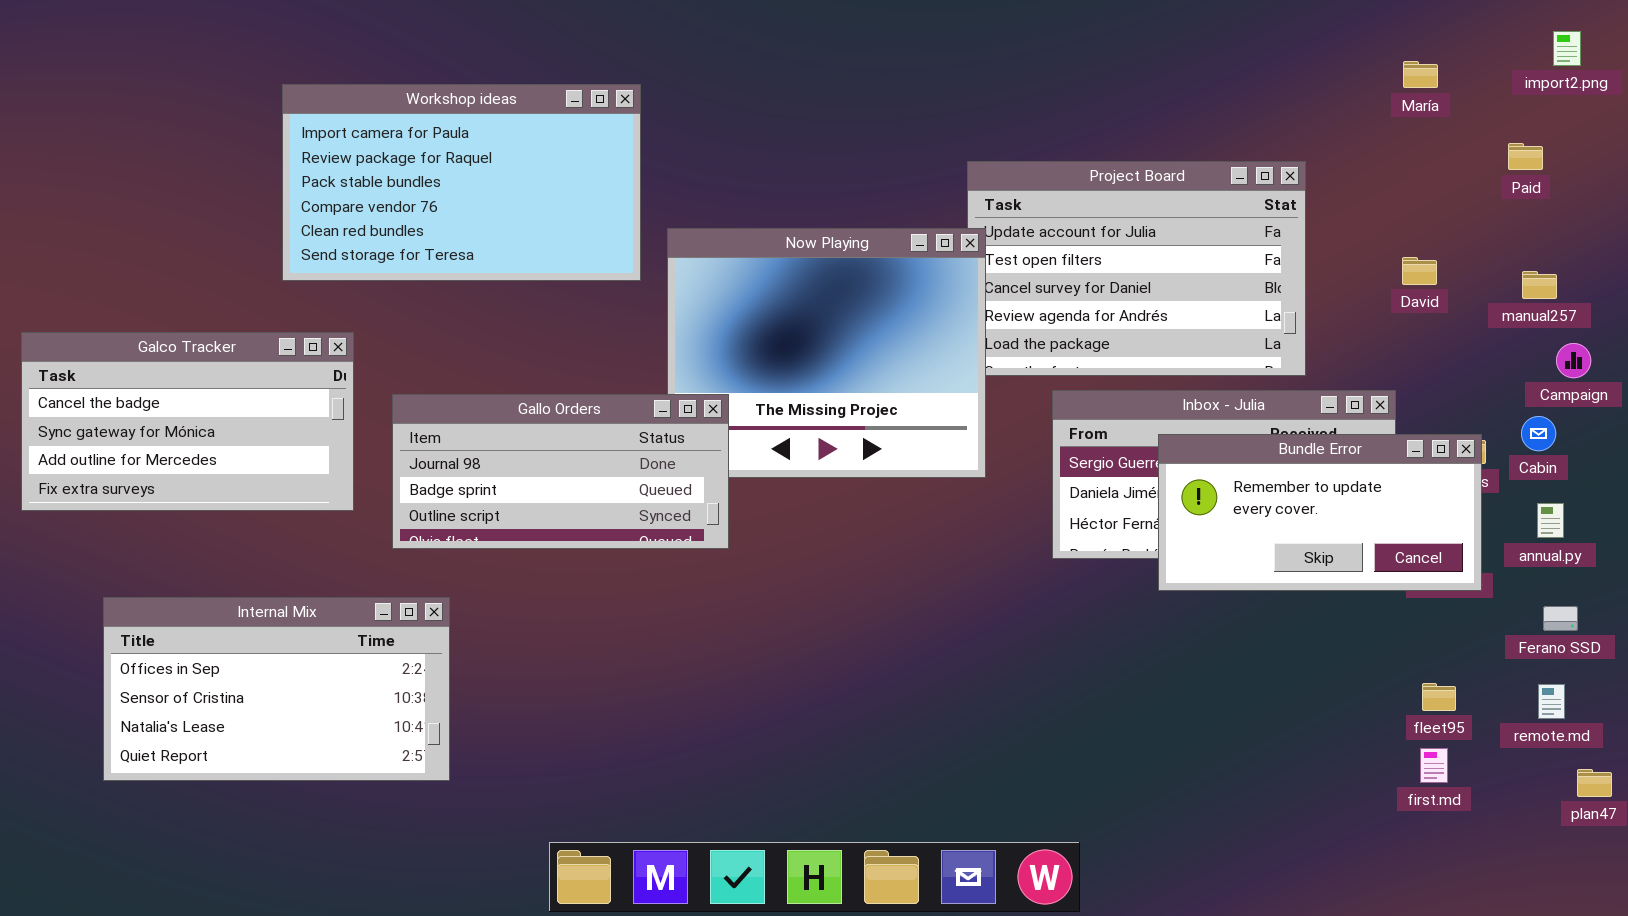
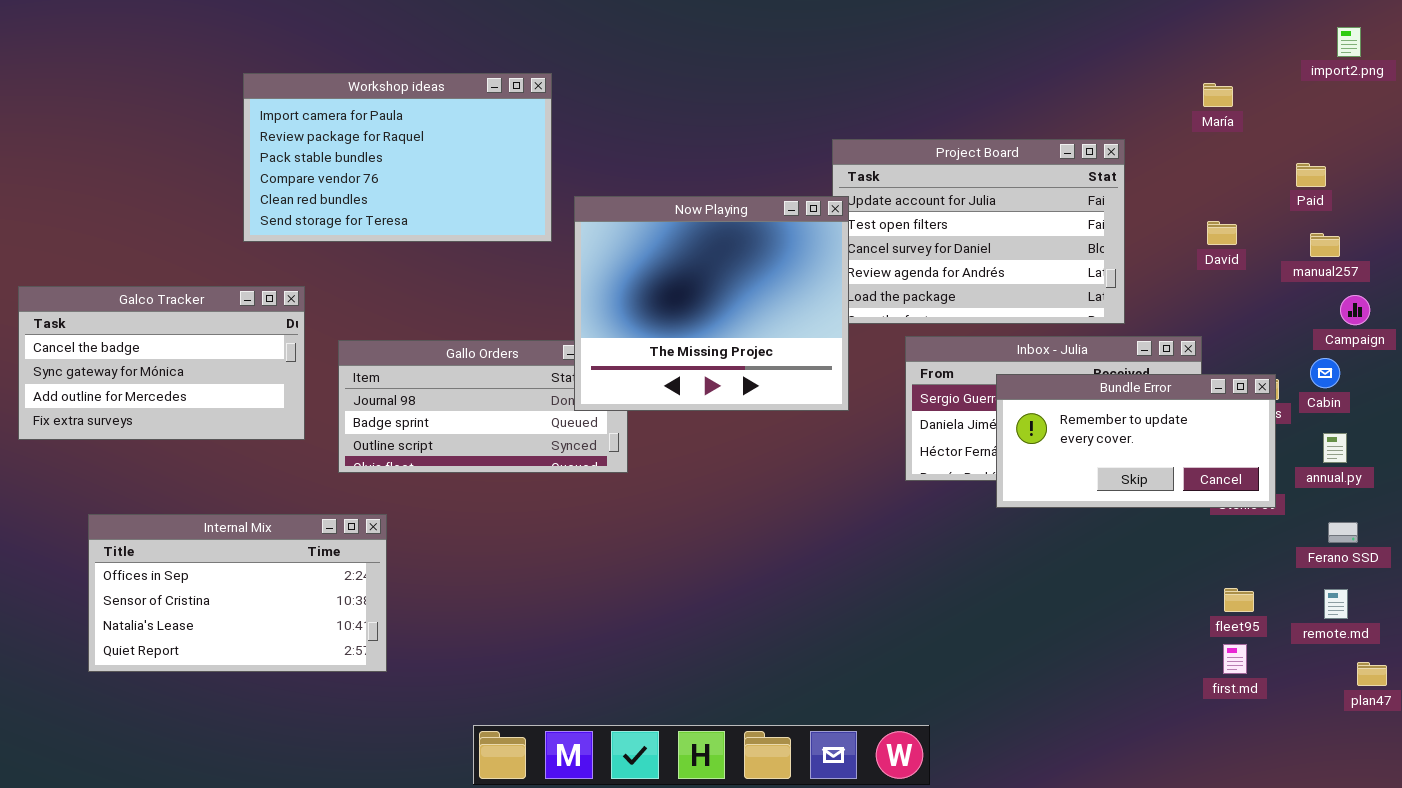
María: [1403,61,1438,88] -> [1203,83,1233,107], moved
Paid: [1508,143,1543,170] -> [1296,163,1326,187], moved
Now Playing: [667,228,986,478] -> [574,196,849,411], raised

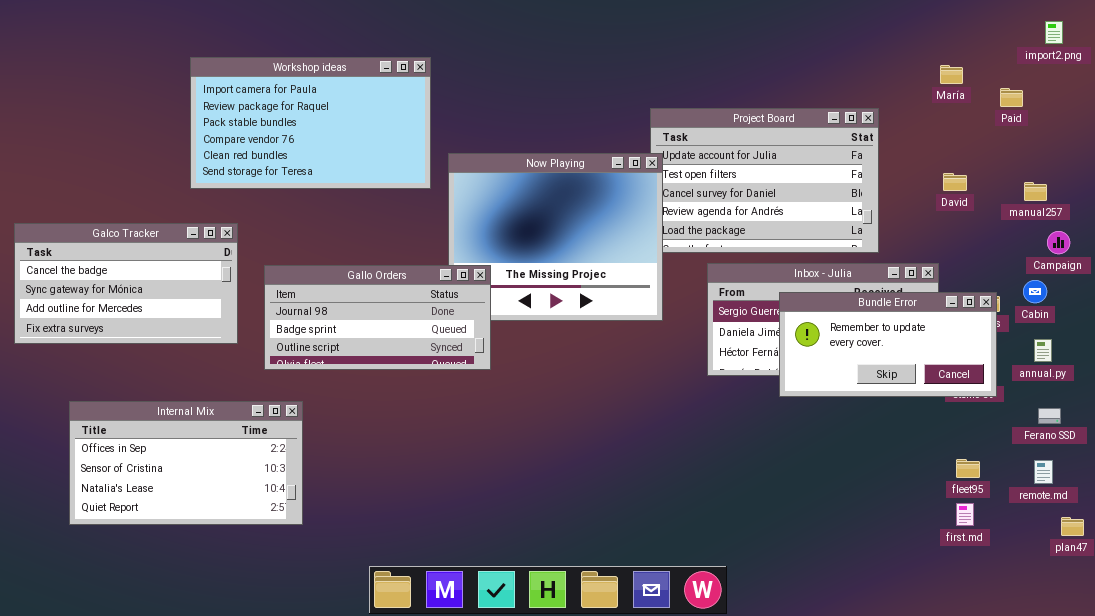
Paid: [1296,163,1326,187] -> [1000,88,1023,107], moved
Gallo Orders: [338,340,628,473] -> [264,265,491,370], raised

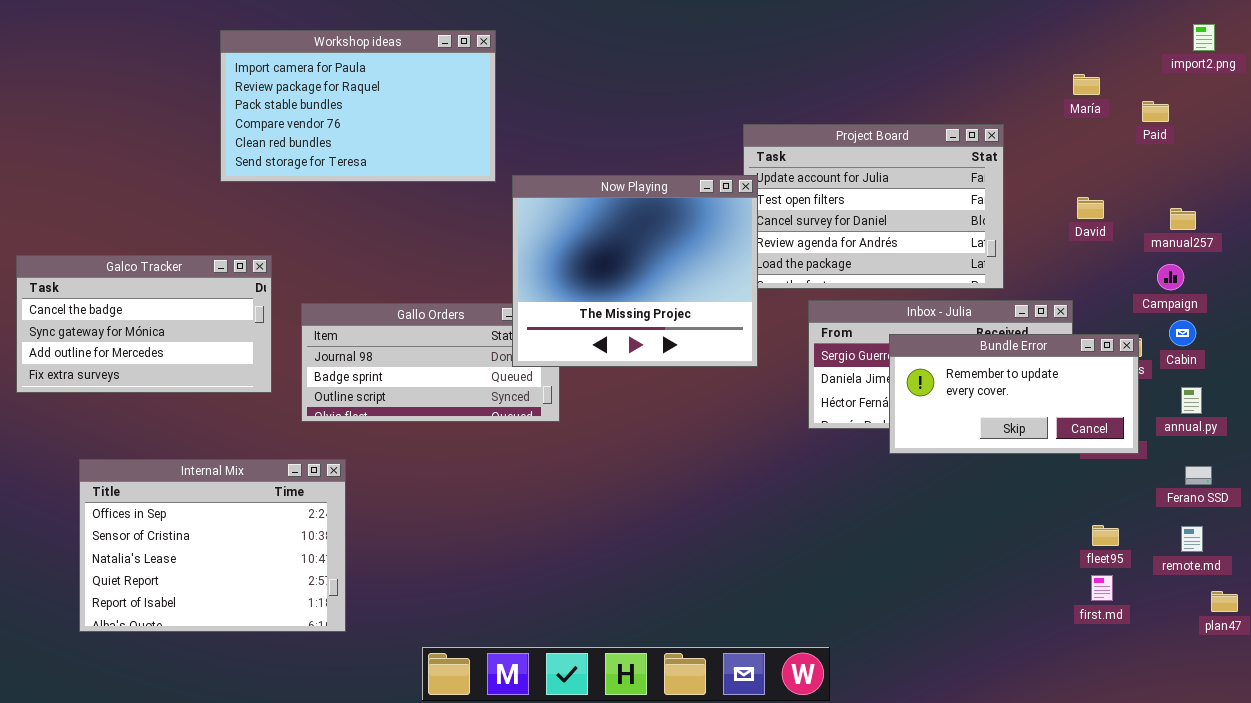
Workshop ideas: [190,57,431,189] -> [220,30,496,182], moved
Now Playing: [448,153,663,321] -> [512,175,758,367], raised
Campaign: [1047,231,1070,254] -> [1157,264,1184,290], moved
Internal Mix: [69,401,303,525] -> [79,459,346,632], resized

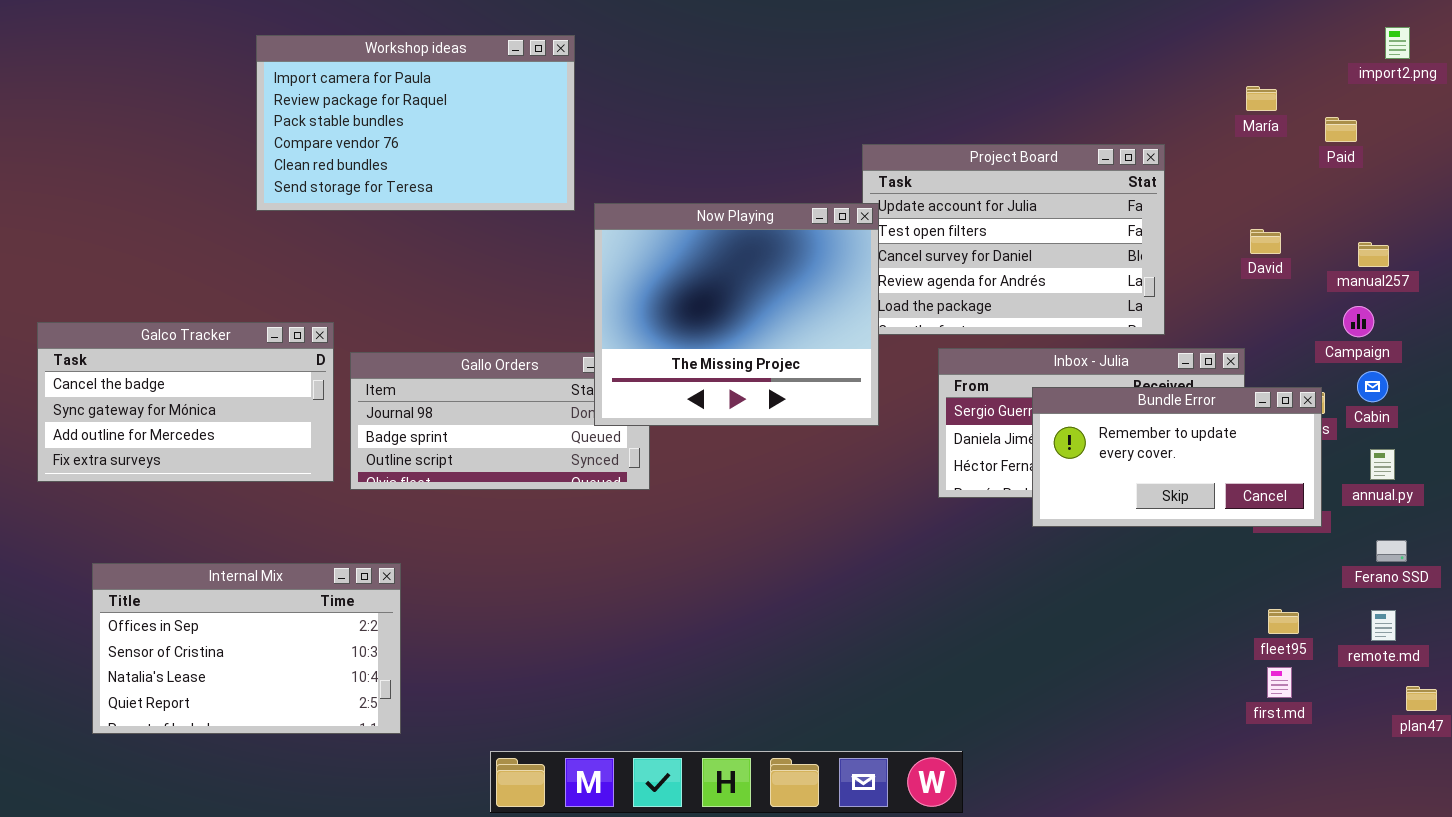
Galco Tracker: [16,255,272,393] -> [37,322,334,482], moved
Internal Mix: [79,459,346,632] -> [92,563,401,734], resized

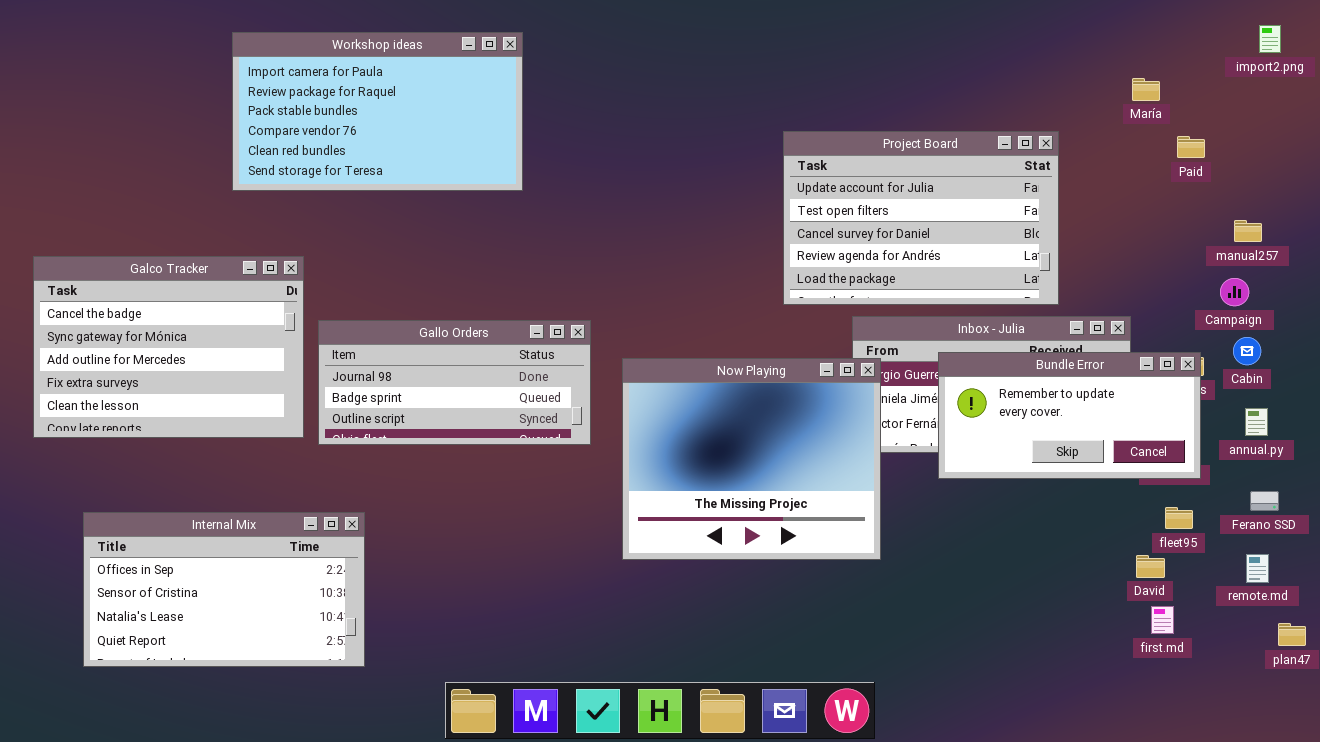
Paid: [1325,117,1357,142] -> [1177,136,1205,158], moved
Now Playing: [594,203,879,426] -> [622,358,881,560], moved
David: [1250,229,1281,254] -> [1136,555,1165,578], moved
Galco Tracker: [37,322,334,482] -> [33,256,304,438], resized
fleet95: [1268,609,1299,634] -> [1165,507,1193,529], moved

